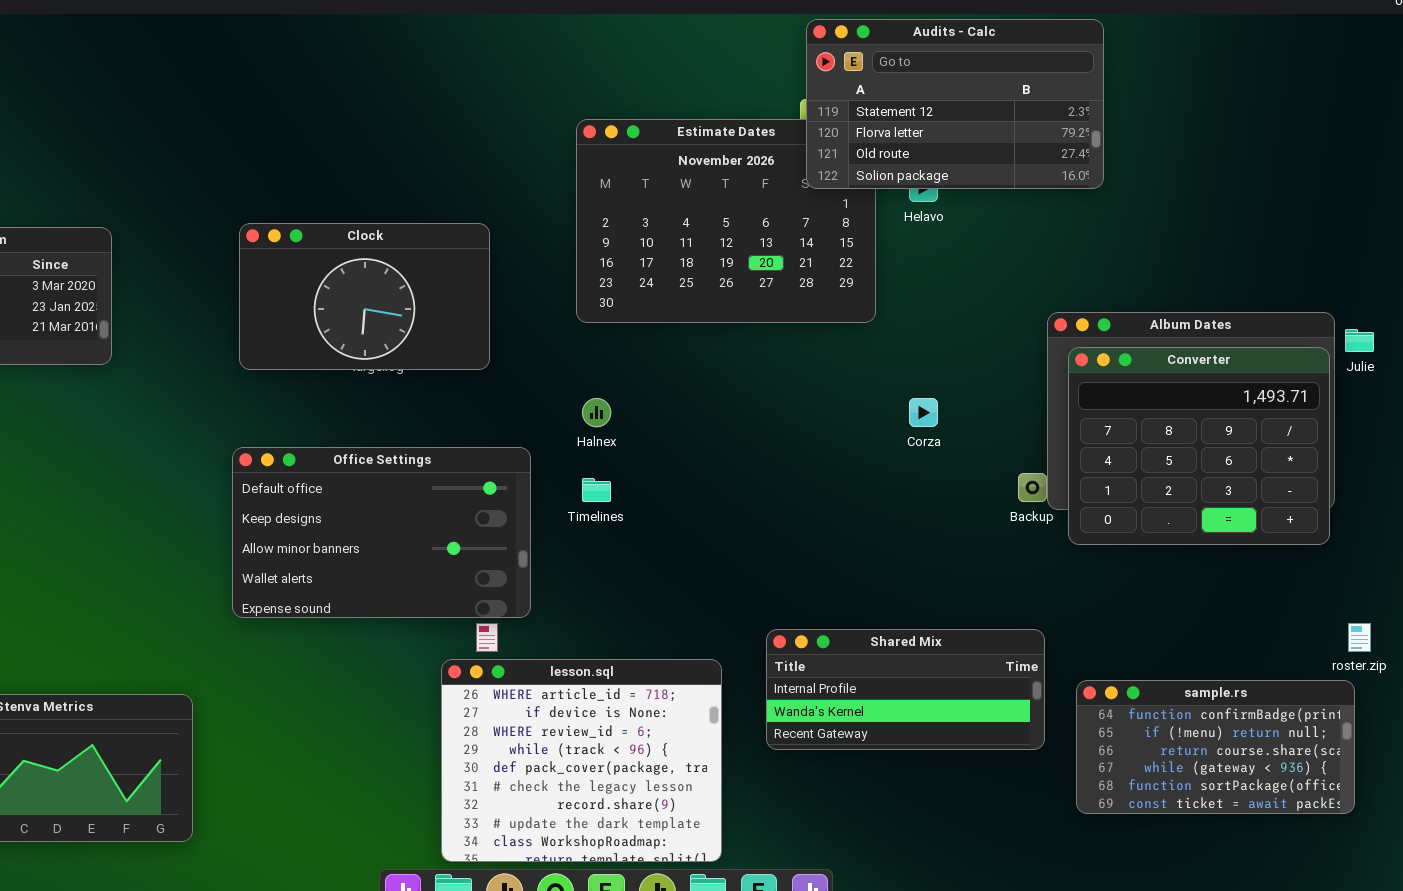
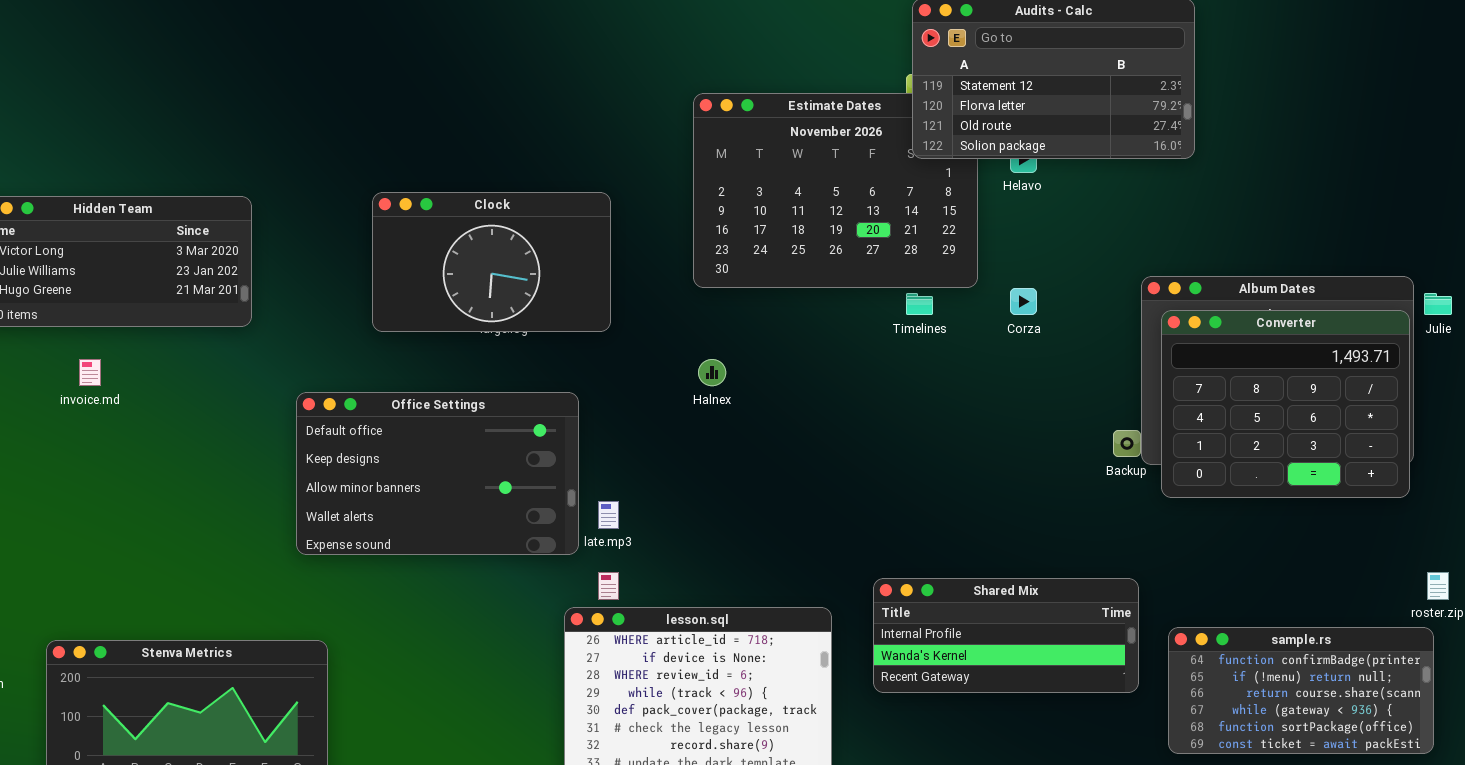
Corza: [909,398,938,427] -> [1010,288,1037,315], moved
Office Settings: [232,447,531,618] -> [296,392,579,555], moved
Timelines: [582,478,611,502] -> [906,293,933,315], moved

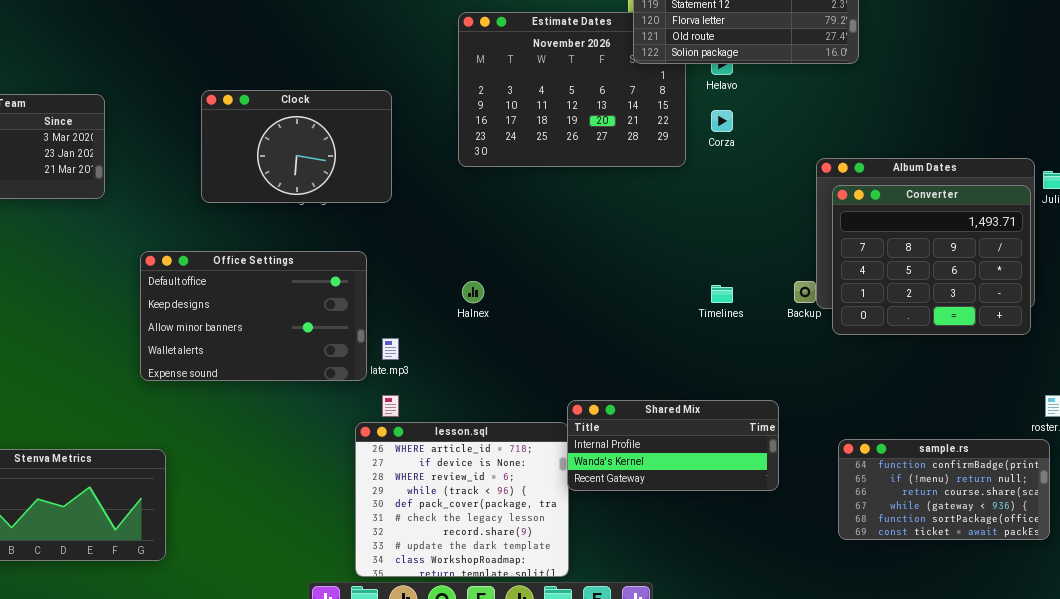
Corza: [1010,288,1037,315] -> [711,110,733,132], moved
Timelines: [906,293,933,315] -> [711,285,733,303], moved
Halnex: [698,359,726,386] -> [462,281,484,303], moved
Shared Mix: [873,578,1139,693] -> [567,400,779,491], moved

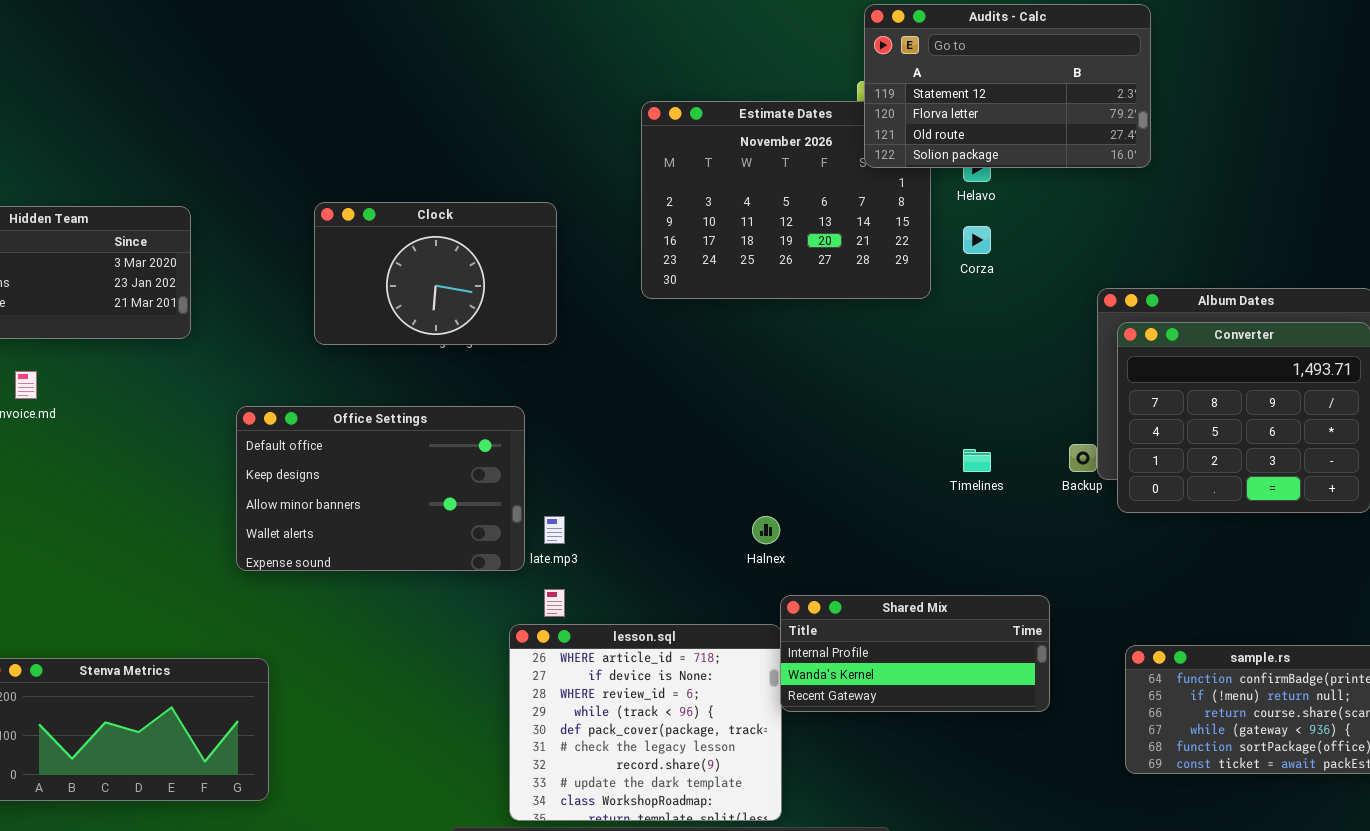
Halnex: [462,281,484,303] -> [752,516,780,544], moved

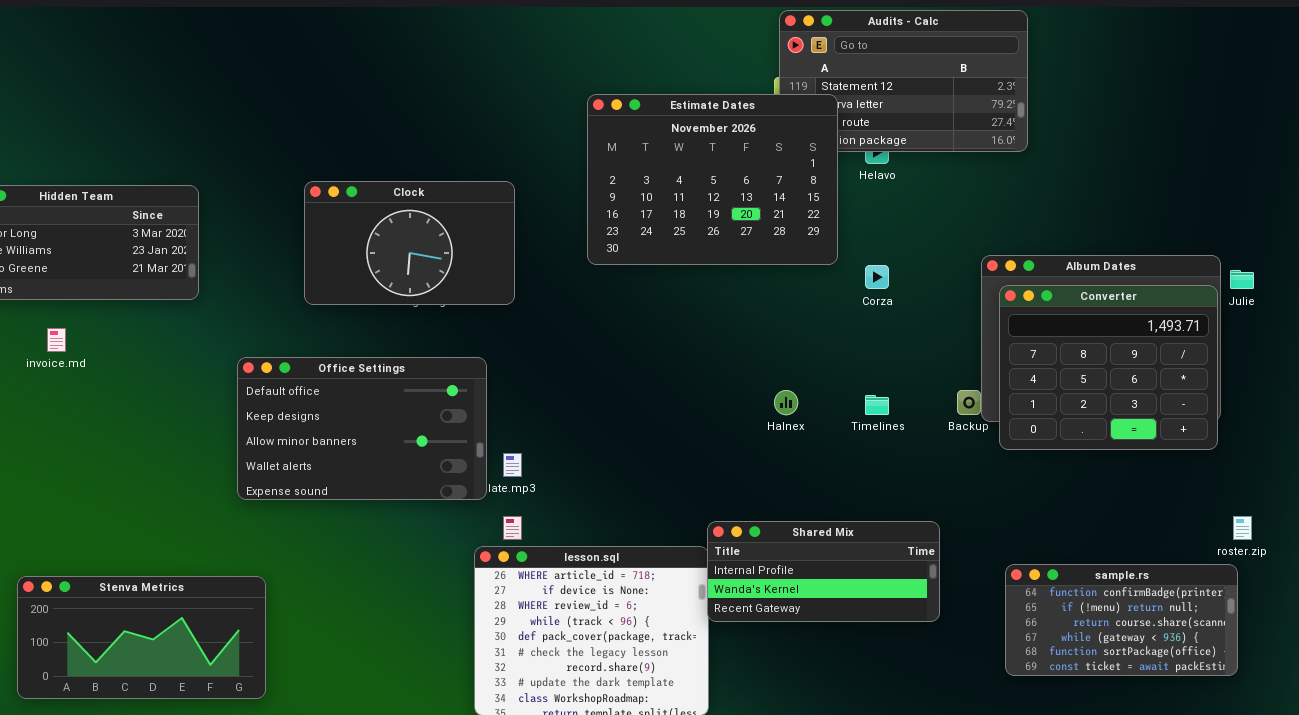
Estimate Dates: [641,101,931,299] -> [587,94,838,265], raised
Corza: [963,226,991,254] -> [865,265,889,289], moved
Halnex: [752,516,780,544] -> [774,390,798,415], moved

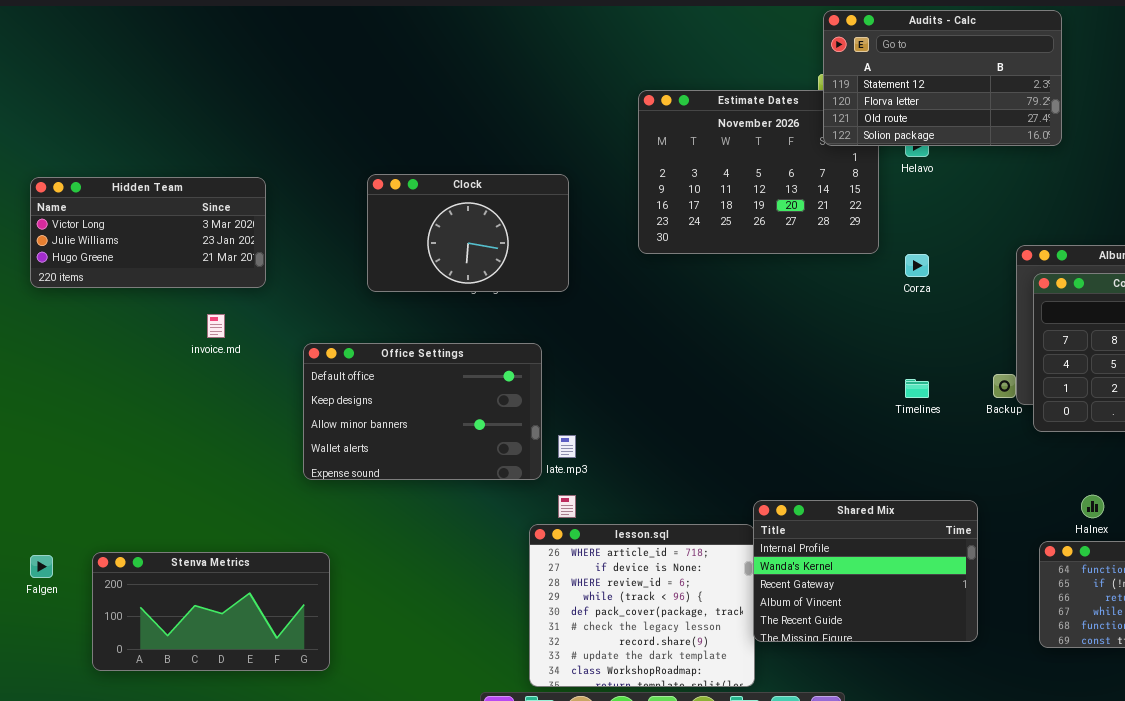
Audits - Calc: [779,10,1028,152] -> [823,10,1062,146], raised
invoice.md: [47,328,66,352] -> [207,314,225,338], moved
Halnex: [774,390,798,415] -> [1081,495,1104,518], moved
Shared Mix: [707,521,940,622] -> [753,500,978,642], resized

